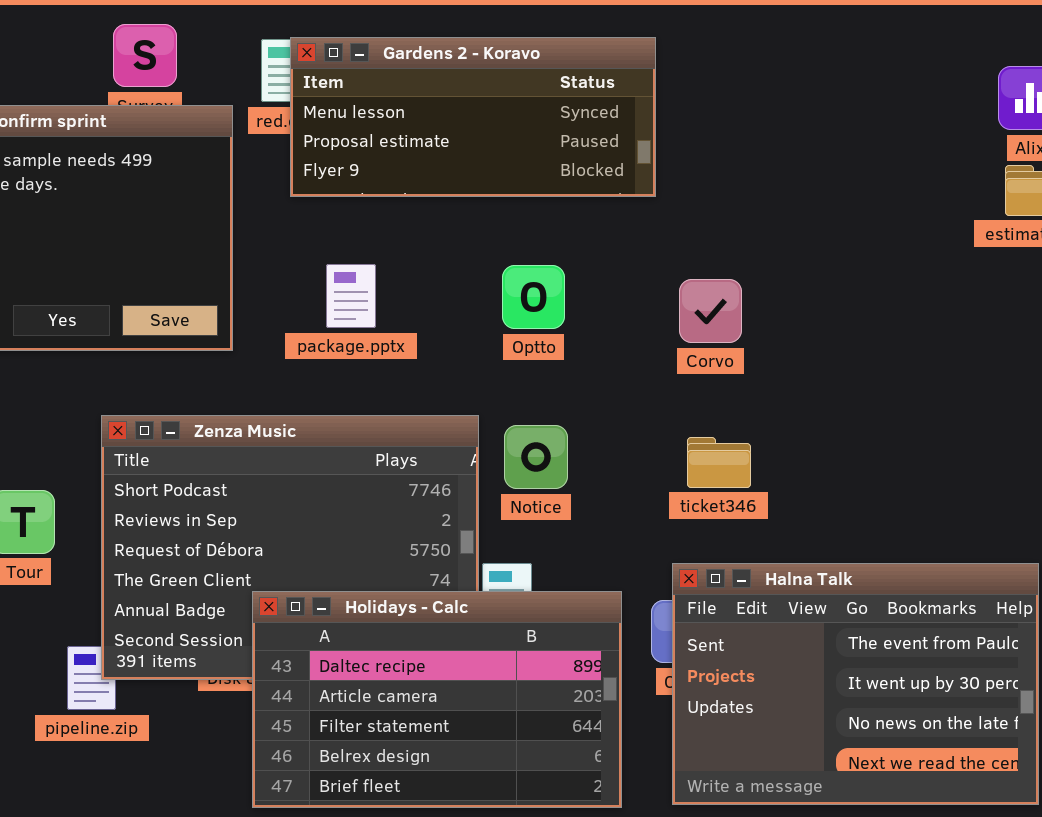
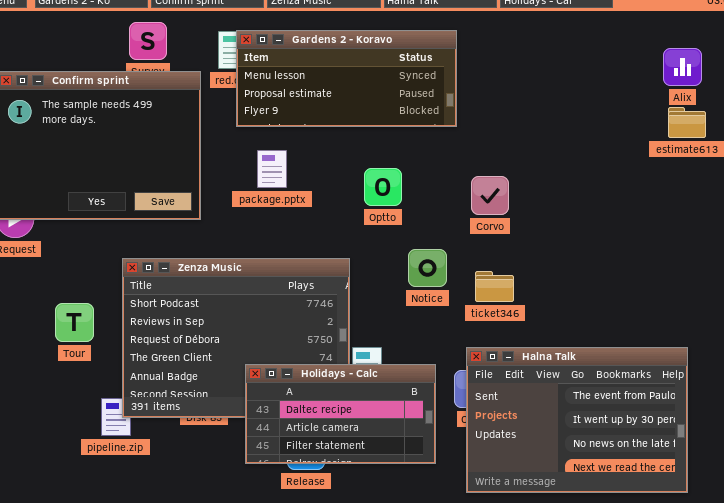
package.pptx: [326,264,376,328] -> [257,150,287,188], moved
Notice: [504,425,568,489] -> [408,249,447,287], moved
Holidays - Calc: [252,591,622,808] -> [245,364,436,464], resized

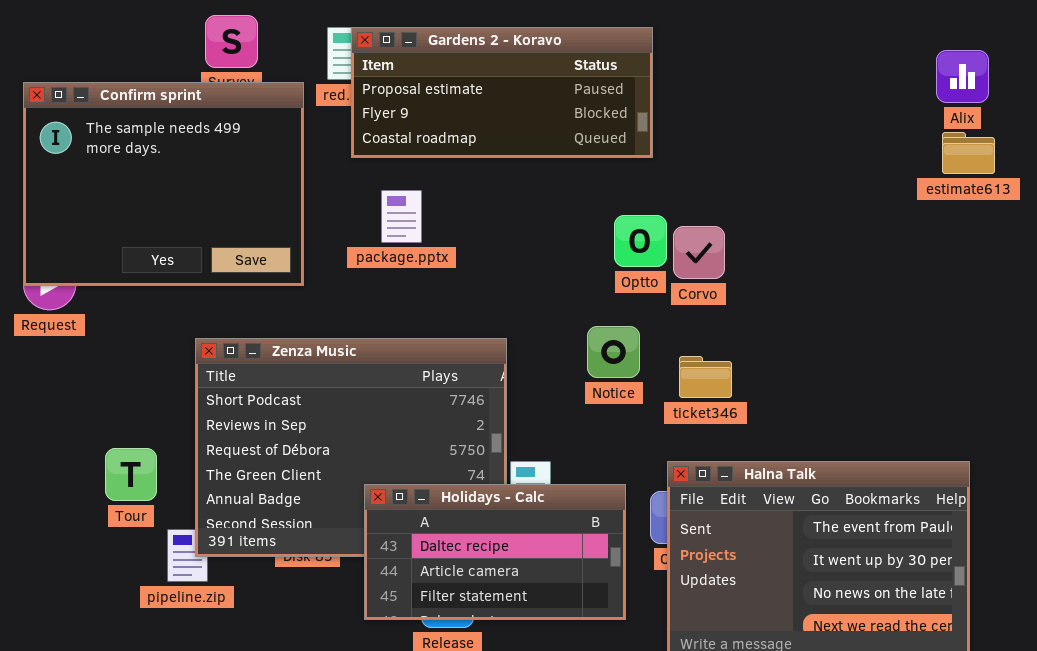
Gardens 2 - Koravo: [236,30,457,127] -> [351,27,653,158], scrolled down 1 row
Optto: [364,168,402,206] -> [614,215,667,267], moved
Tour: [55,303,94,342] -> [105,448,157,501], moved

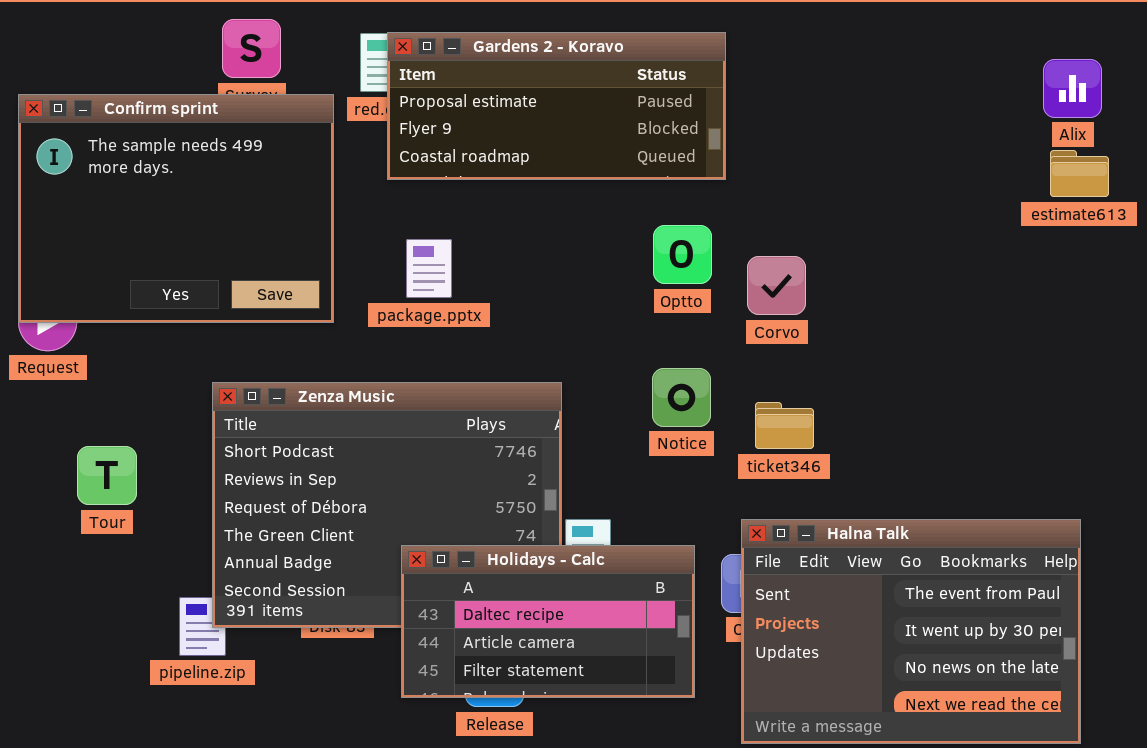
package.pptx: [381,190,422,243] -> [406,239,452,298], moved
Optto: [614,215,667,267] -> [653,225,712,284], moved
Tour: [105,448,157,501] -> [77,446,137,505], moved

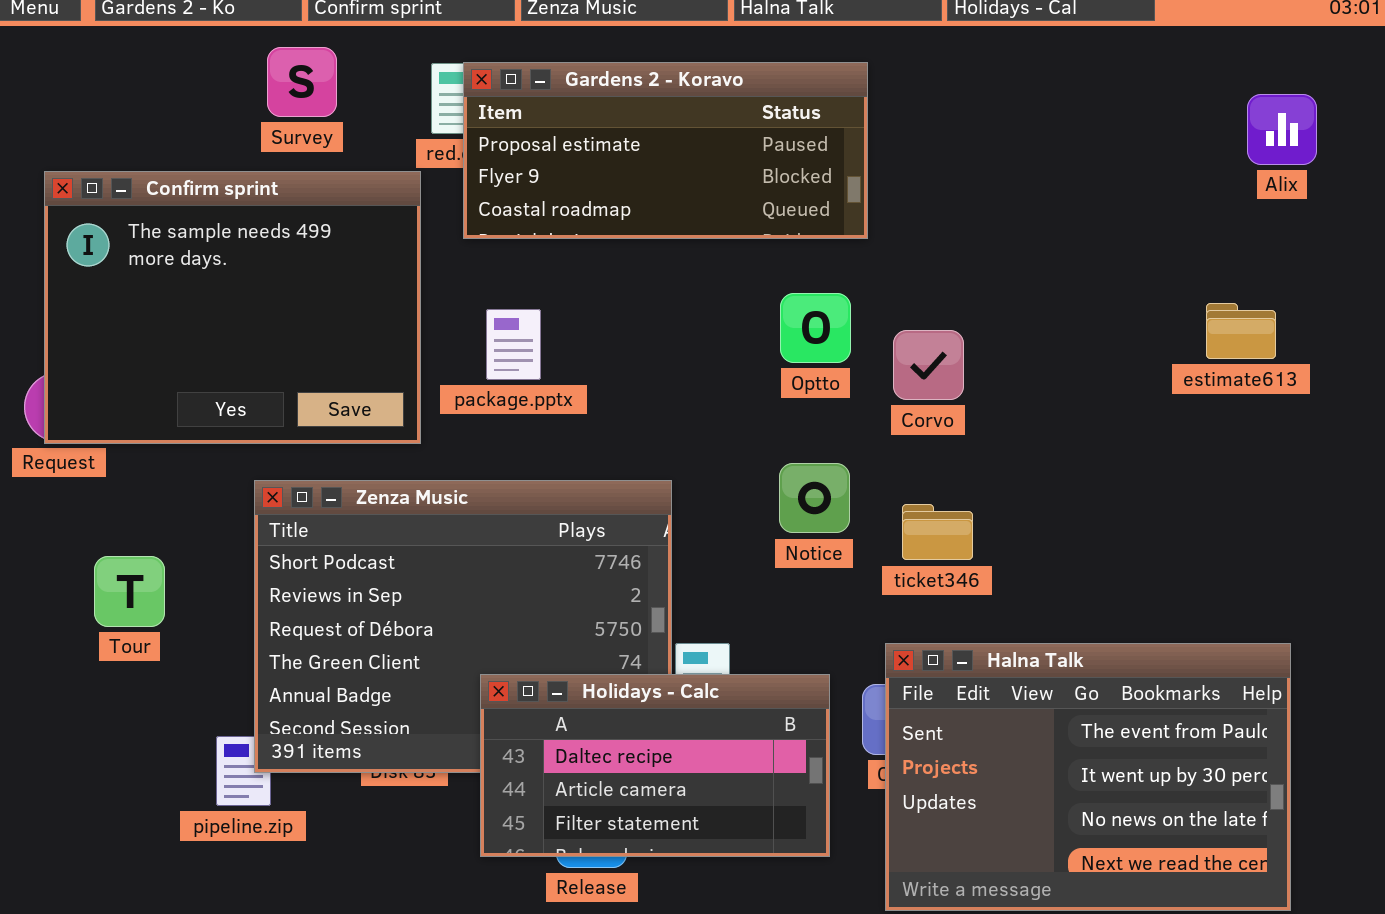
Confirm sprint: [18,94,334,323] -> [44,171,421,444], moved
estimate613: [1050,150,1109,197] -> [1206,303,1276,359], moved

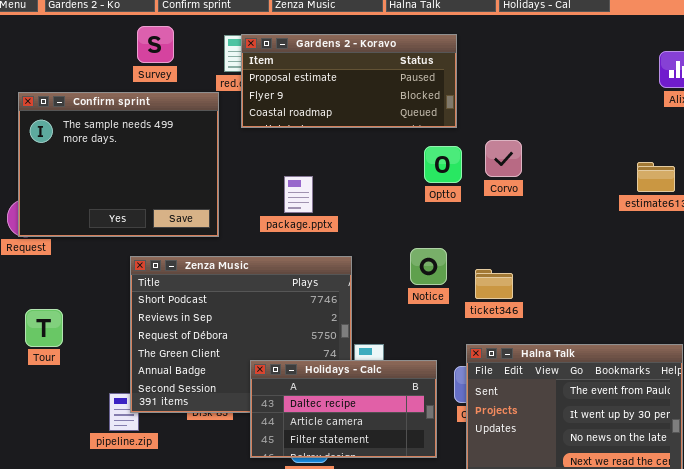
Optto: [780,293,851,363] -> [424,146,462,183], moved
package.pptx: [486,309,541,380] -> [284,176,313,213], moved
Corvo: [893,330,964,400] -> [485,140,522,177], moved
Tour: [94,556,165,627] -> [25,309,63,347], moved

